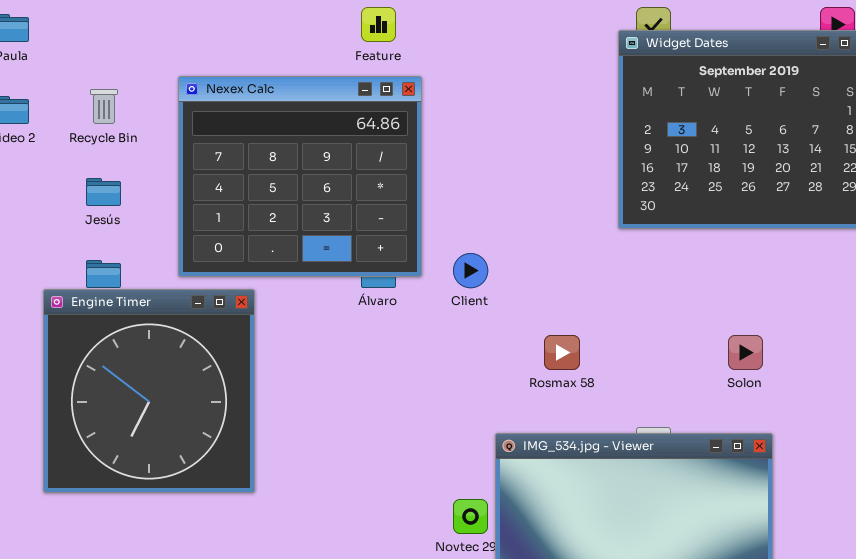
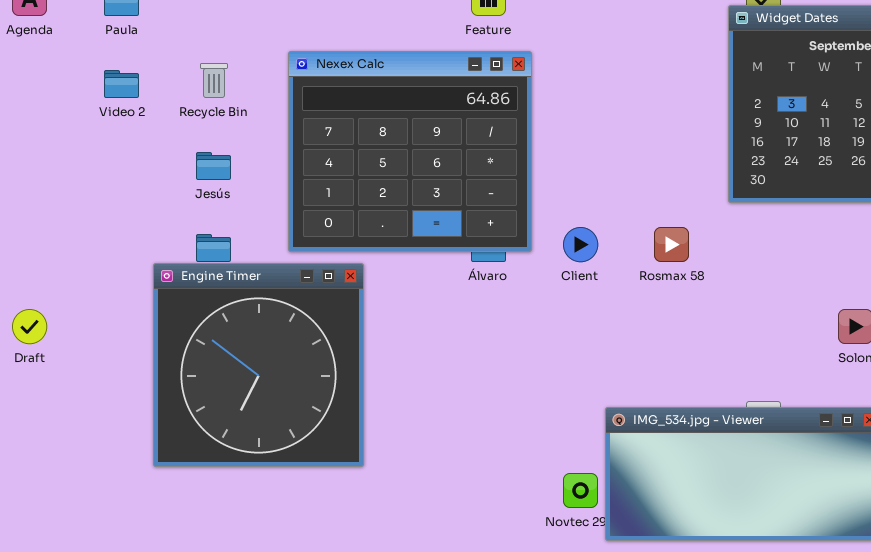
Rosmax 58: [544,335,580,370] -> [654,227,689,262], moved

